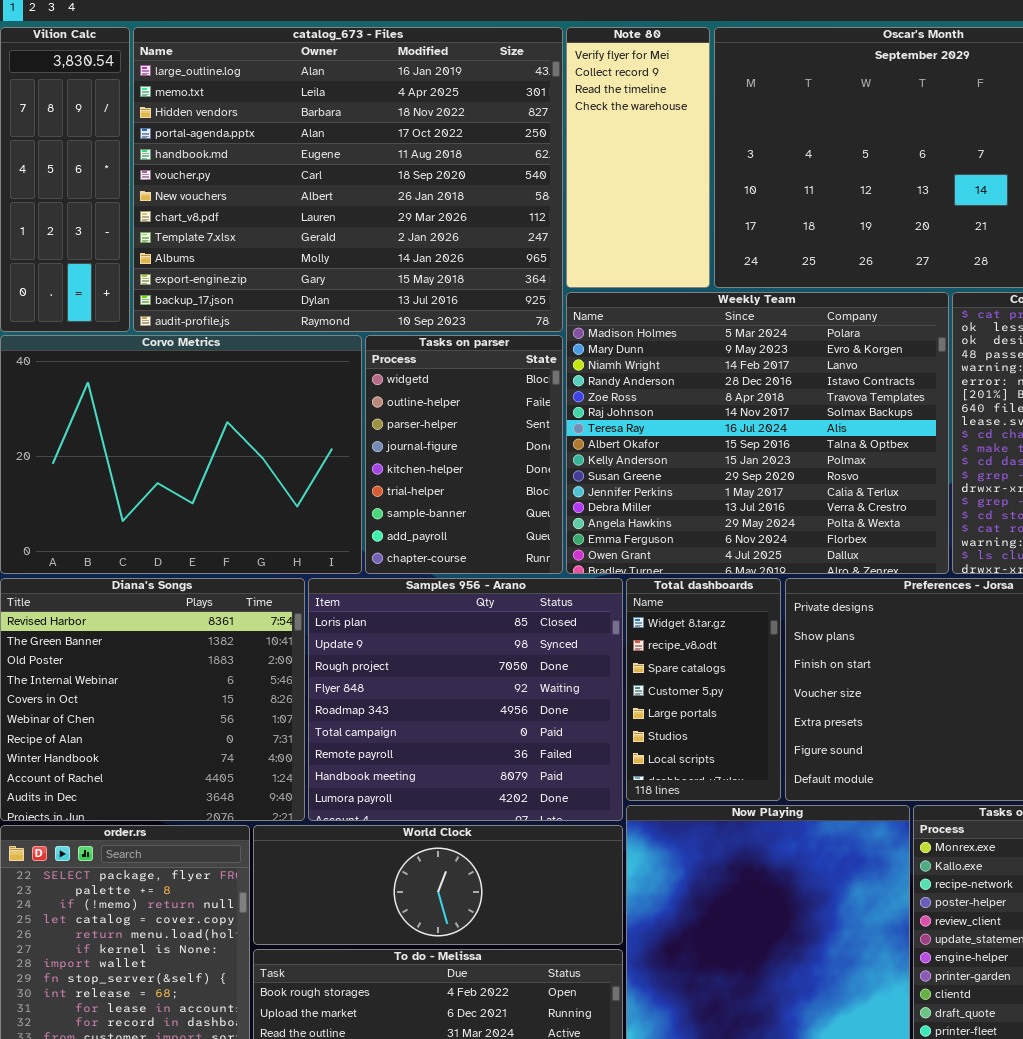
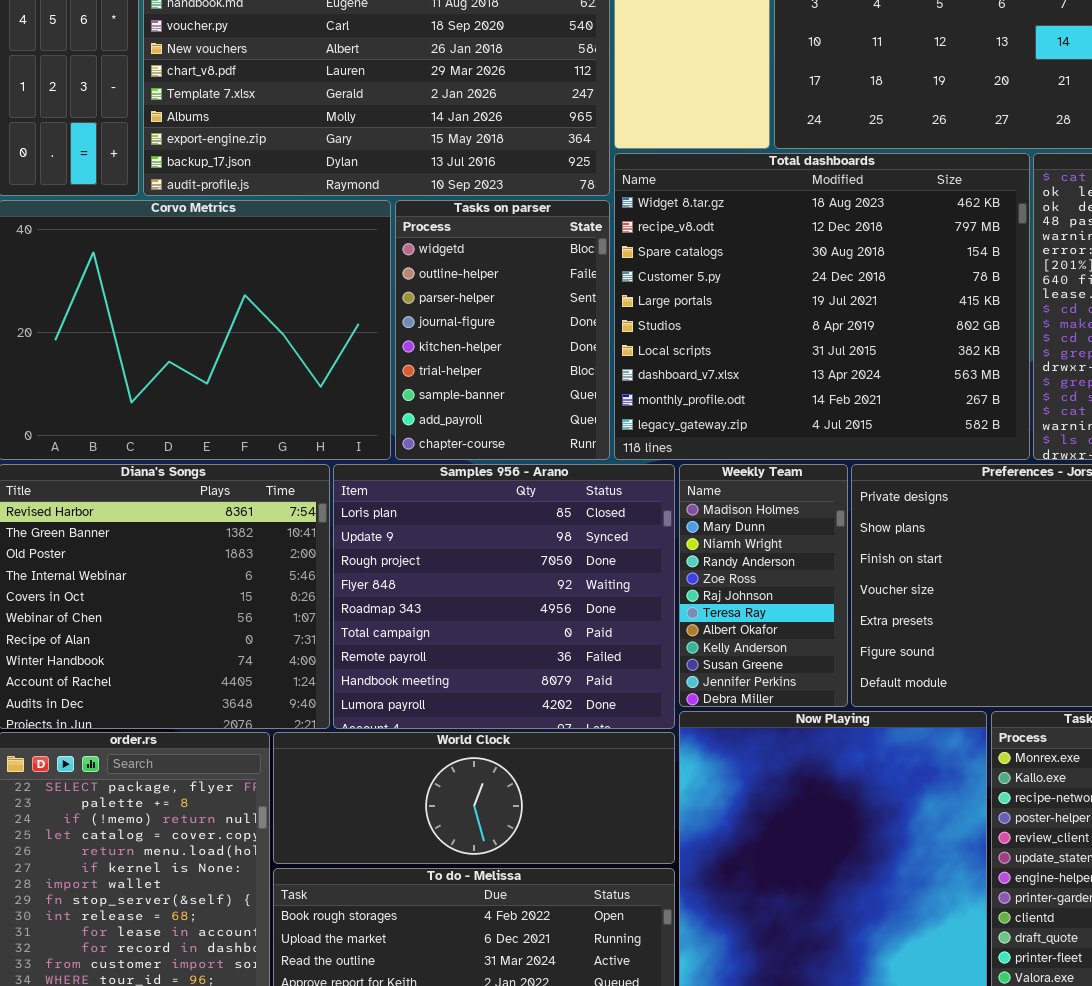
Weekly Team: [566,292,949,574] -> [679,464,848,707], moved, resized
Total dashboards: [626,578,781,801] -> [614,153,1030,460], moved, resized

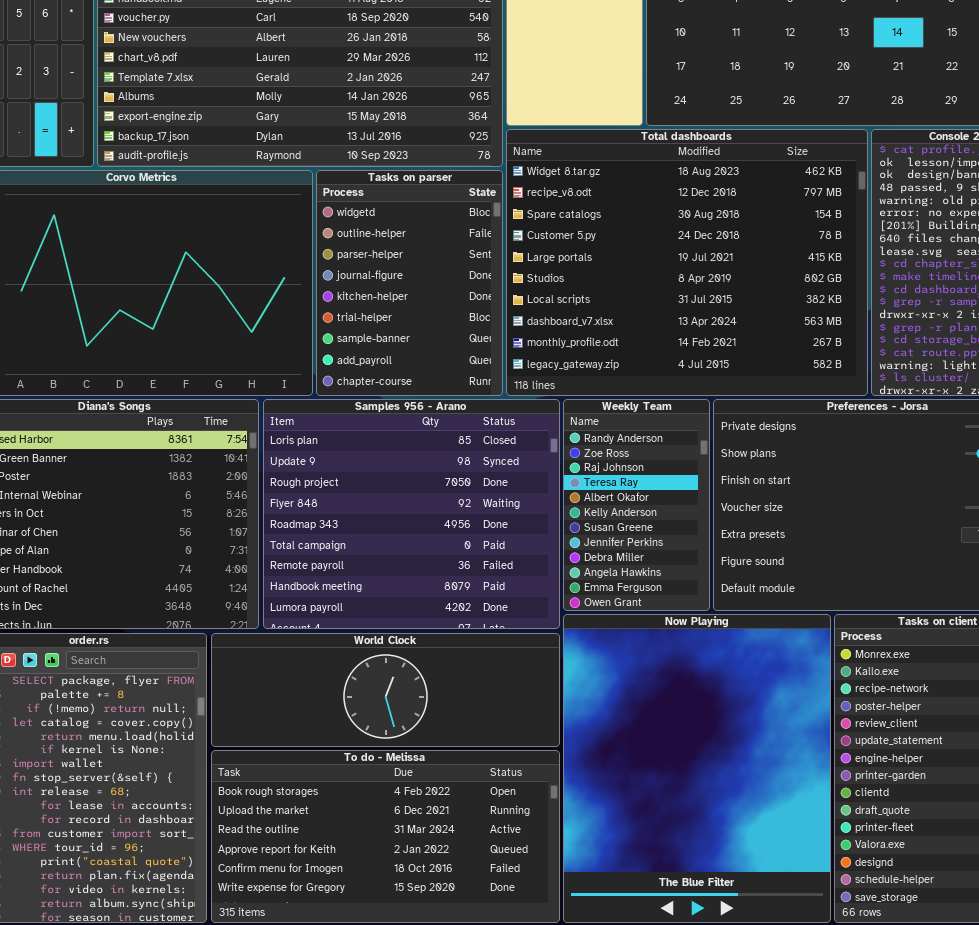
Weekly Team: [679,464,848,707] -> [563,399,710,611], scrolled down 3 rows

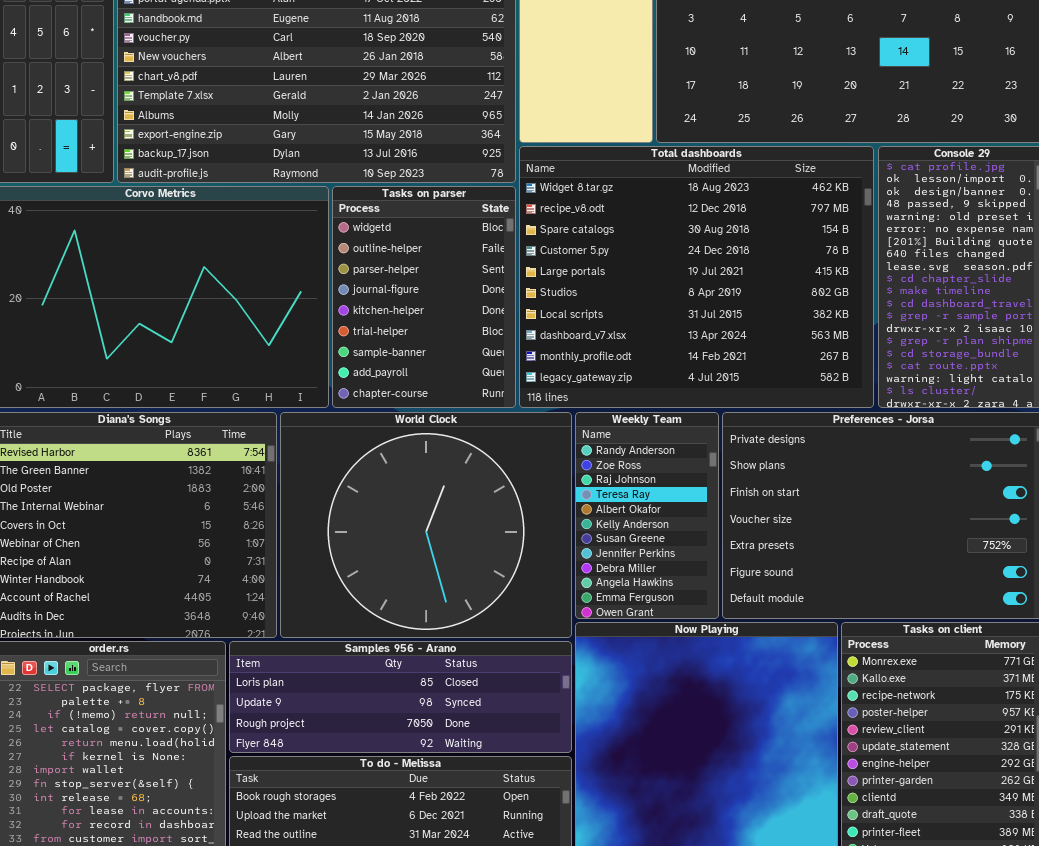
Samples 956 - Arano: [263,399,560,629] -> [229,641,572,753], moved, resized
World Clock: [211,633,560,747] -> [280,412,572,638], moved, resized

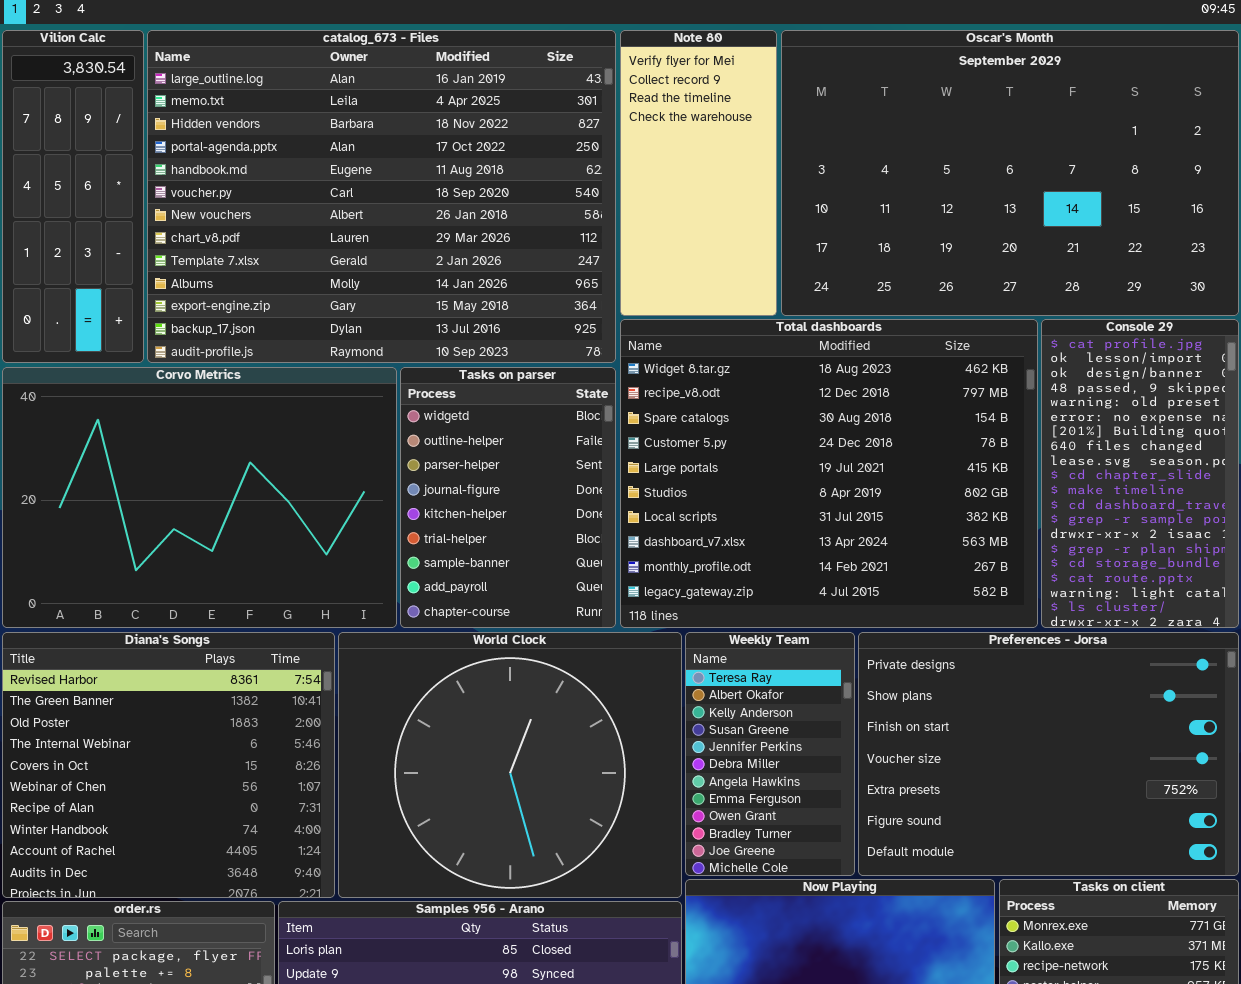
Weekly Team: [575,412,719,619] -> [685,632,855,876], scrolled down 3 rows

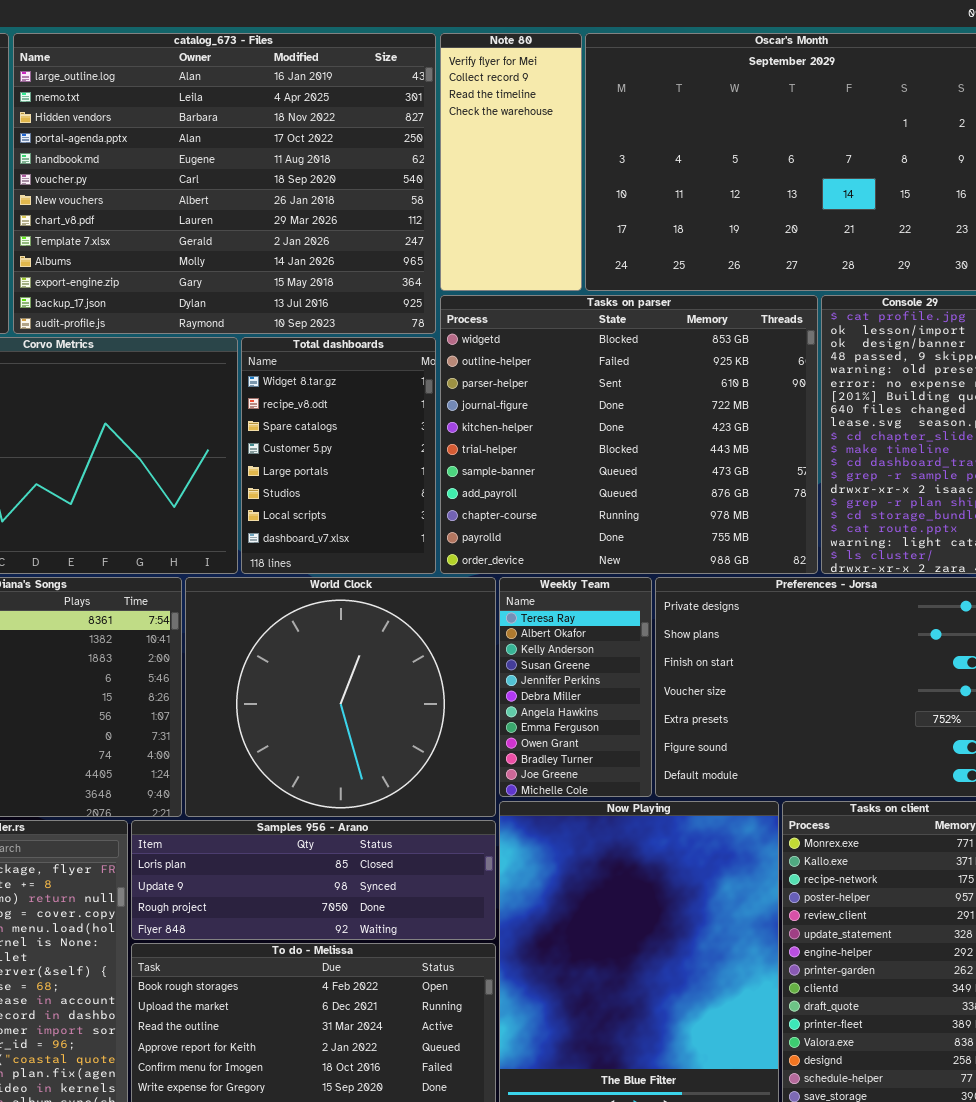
Total dashboards: [620,319,1038,628] -> [241,337,436,574], moved, resized
Tasks on parser: [400,367,616,628] -> [440,295,818,574], moved, resized

